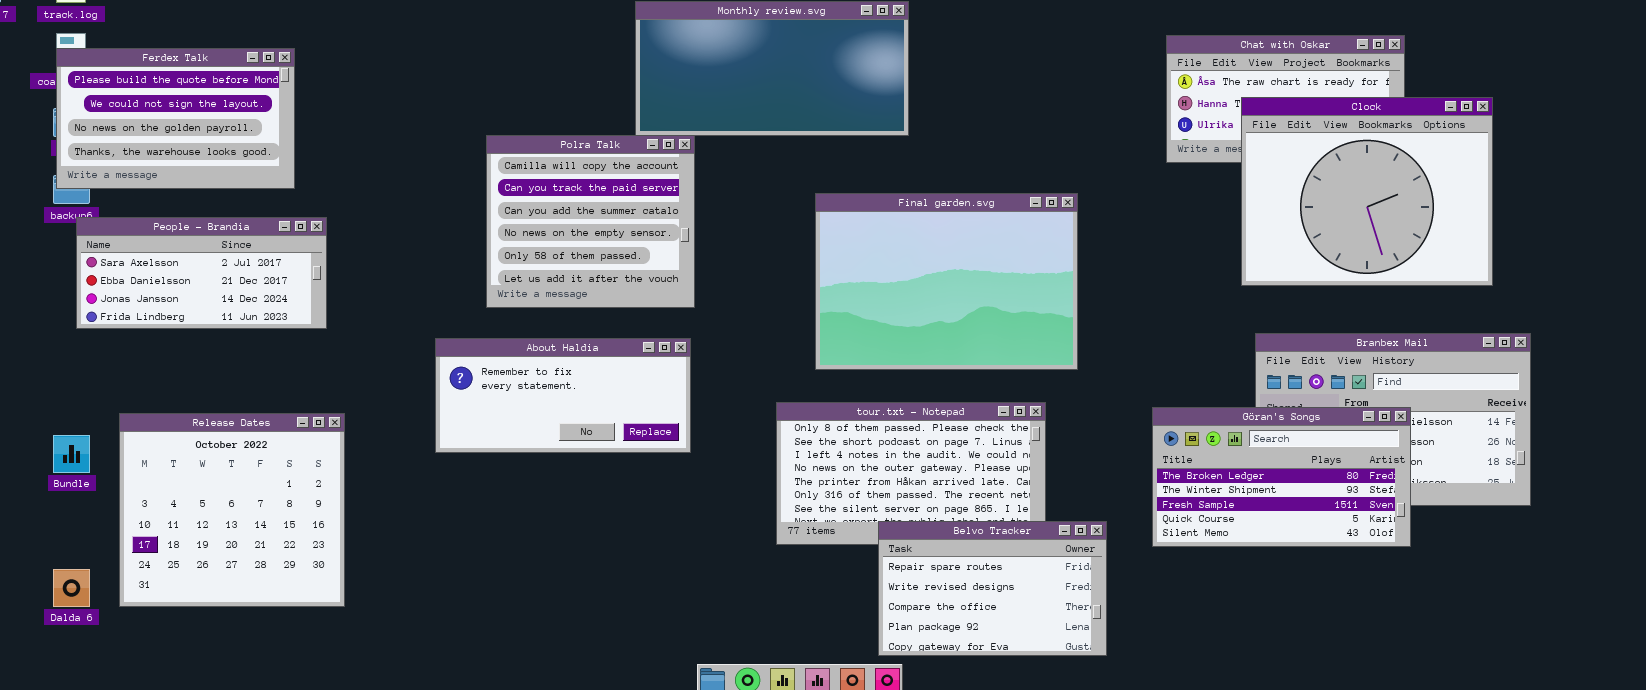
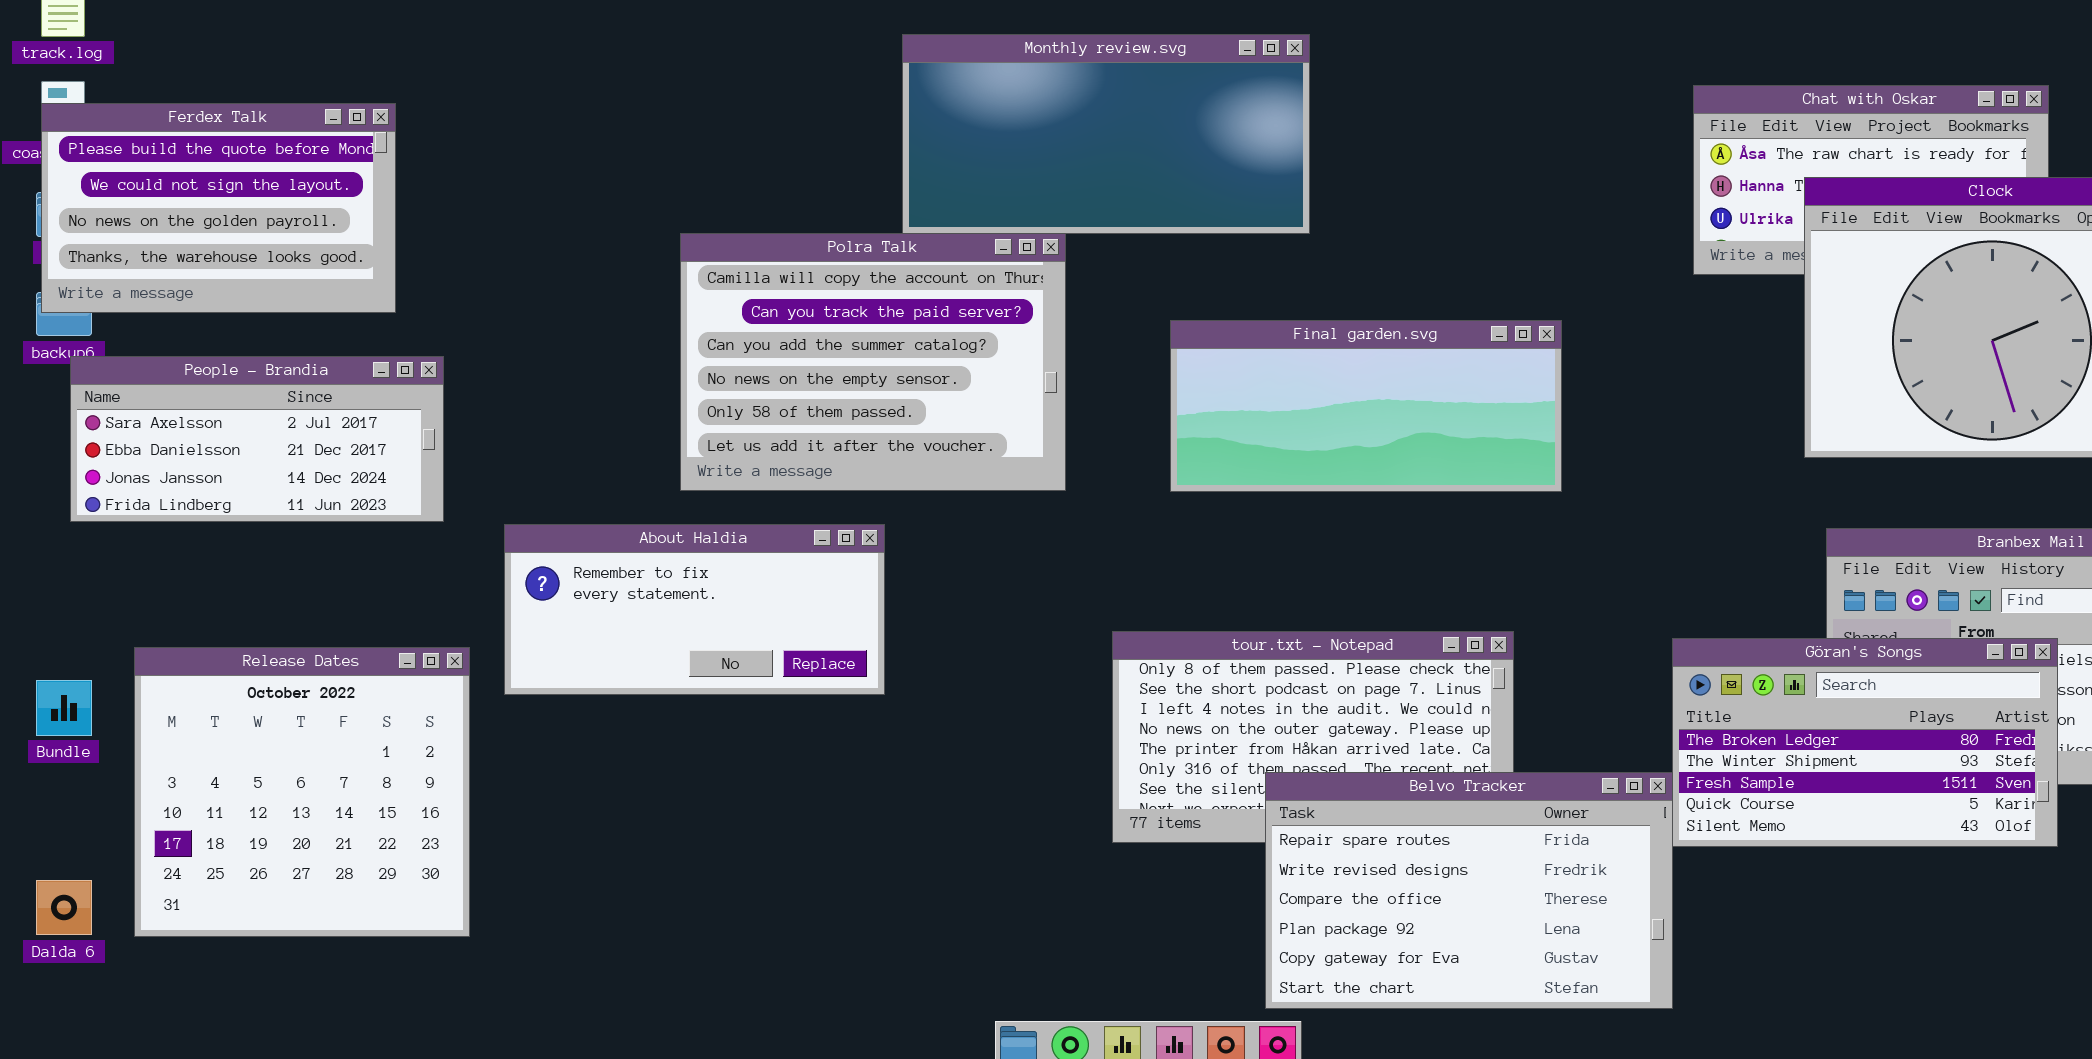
Polra Talk: [486,135,695,308] -> [680,233,1066,491], resized
Final garden.svg: [815,193,1078,370] -> [1170,320,1562,492], resized
About Haldia: [435,338,691,453] -> [504,524,885,695], moved
Belvo Tracker: [878,521,1107,656] -> [1265,772,1673,1009], resized

